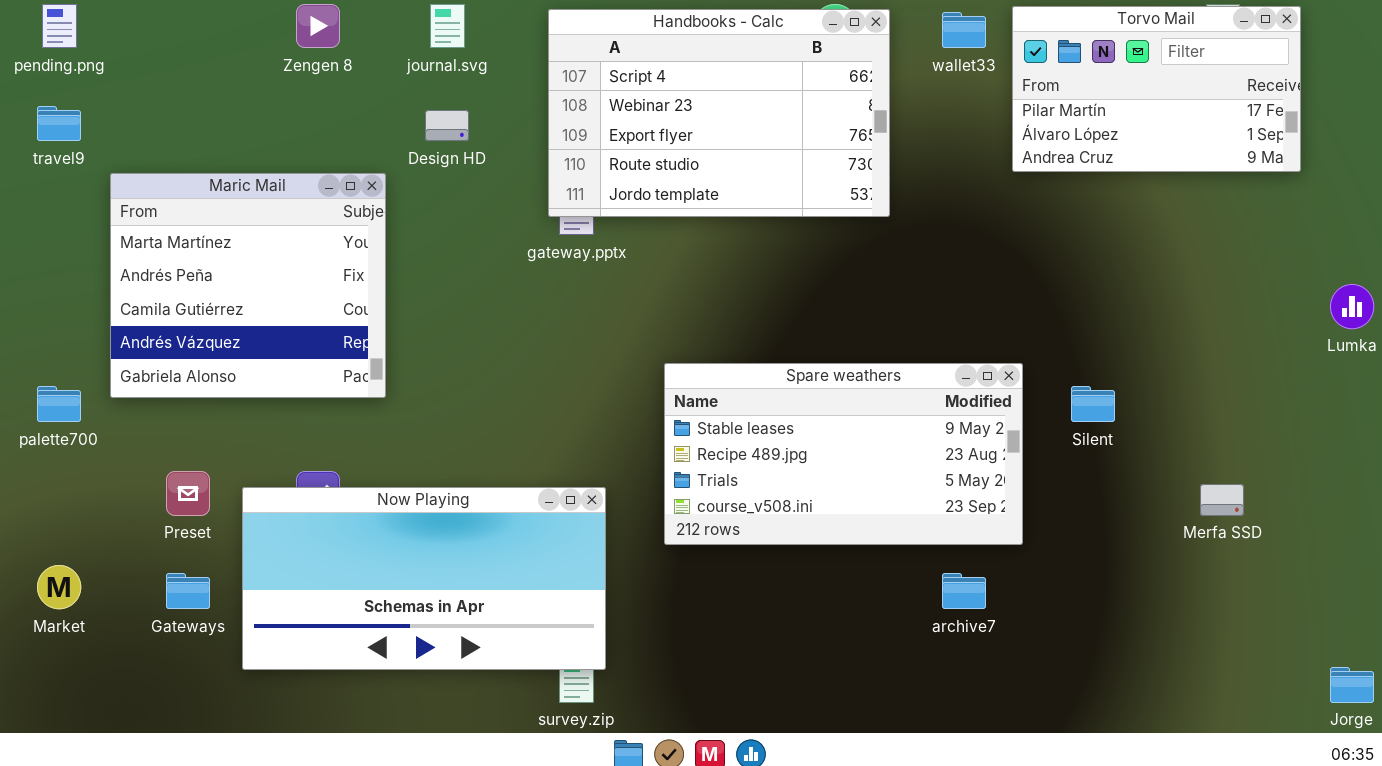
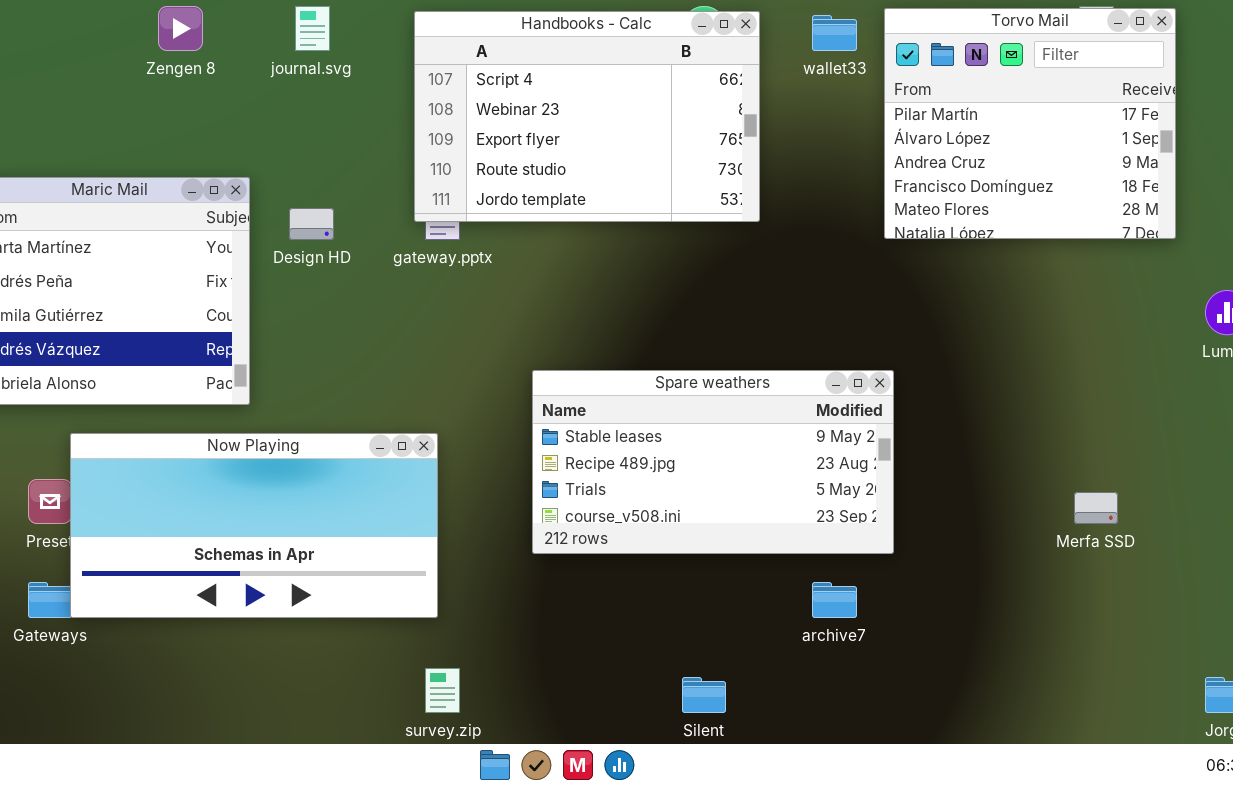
Torvo Mail: [1012,6,1301,172] -> [884,8,1176,239], resized
Design HD: [425,110,469,141] -> [289,208,334,240], moved
Silent: [1071,386,1115,422] -> [682,677,726,713], moved
Now Playing: [242,487,606,670] -> [70,433,438,618], moved

